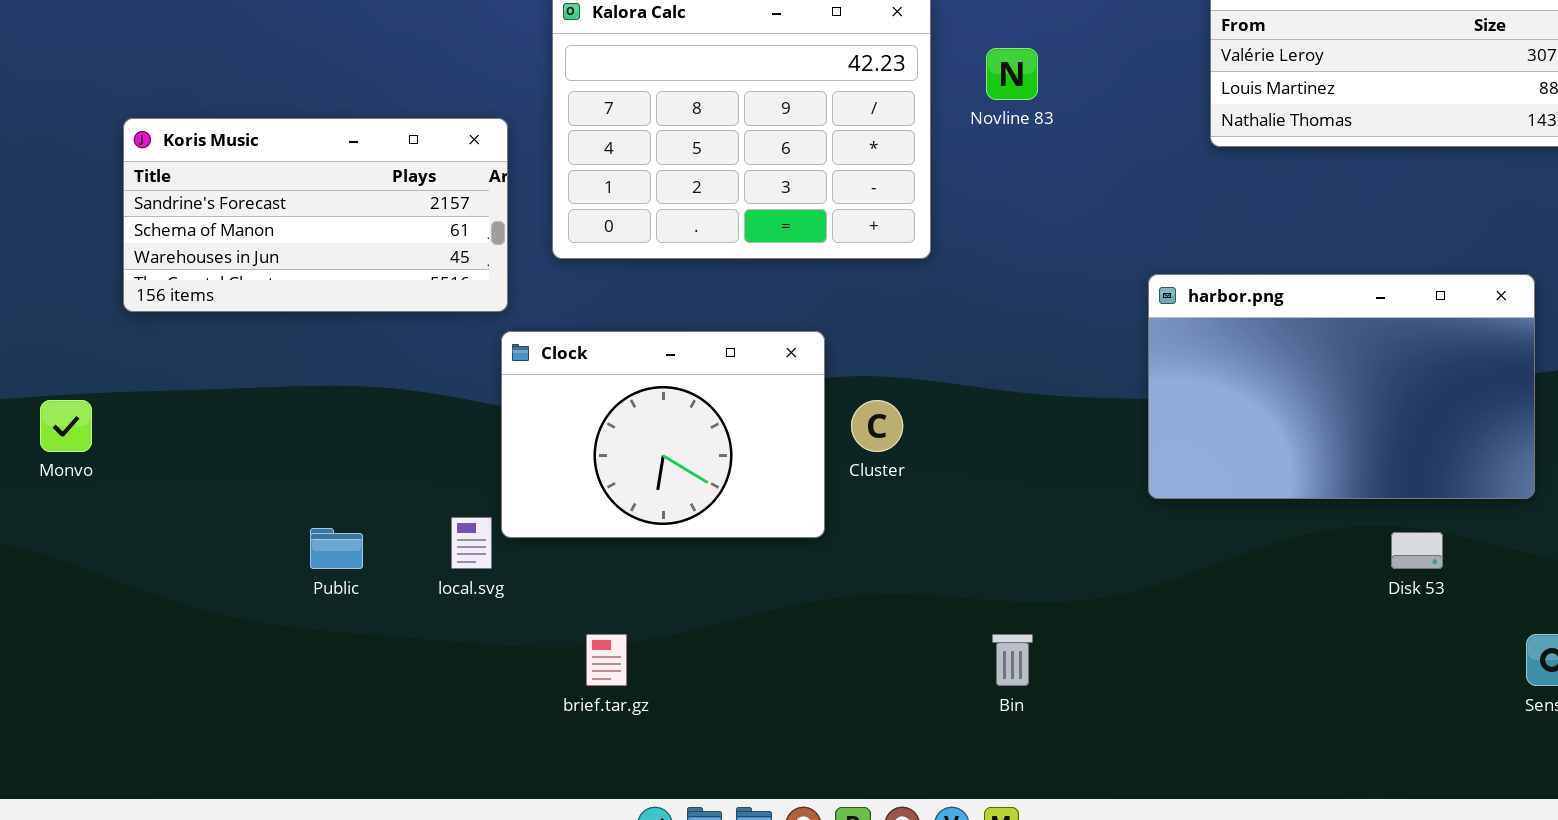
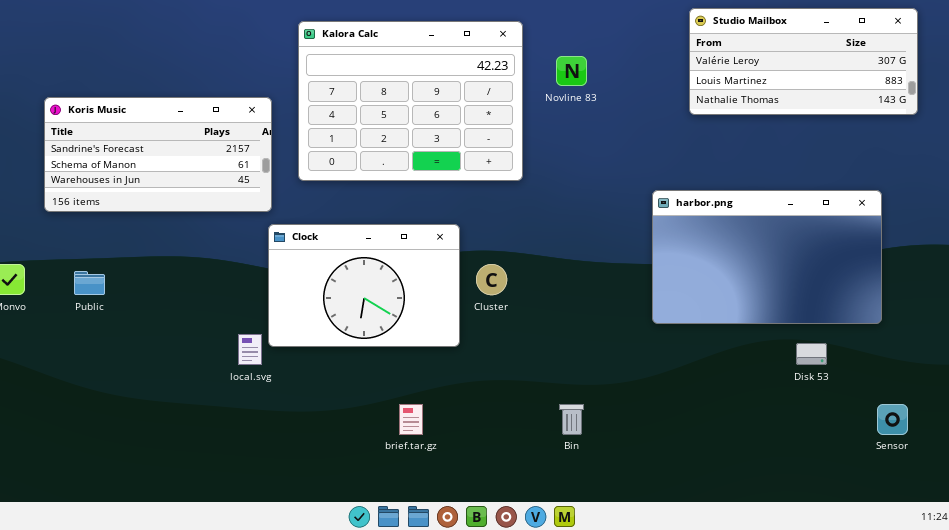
Public: [310,528,363,569] -> [74,271,105,295], moved
brief.tar.gz: [586,634,627,686] -> [399,404,423,435], moved

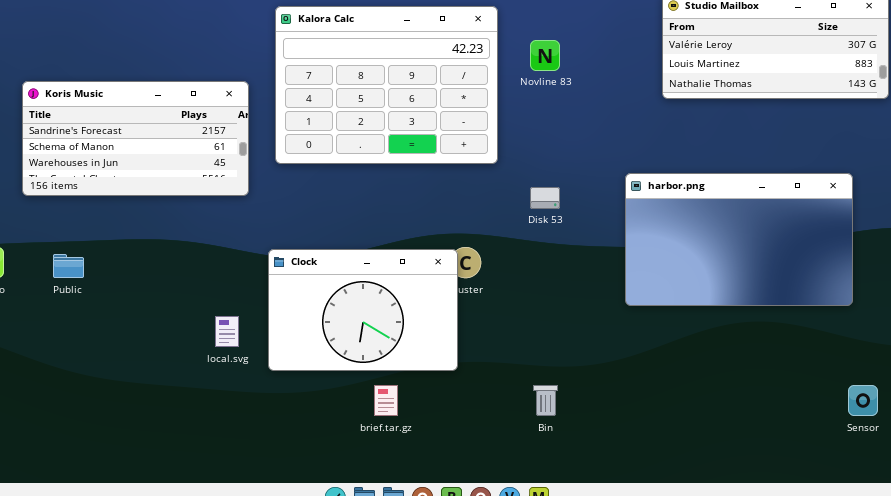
Clock: [268,224,460,347] -> [268,249,458,371], moved
Disk 53: [796,343,827,365] -> [530,187,560,209], moved

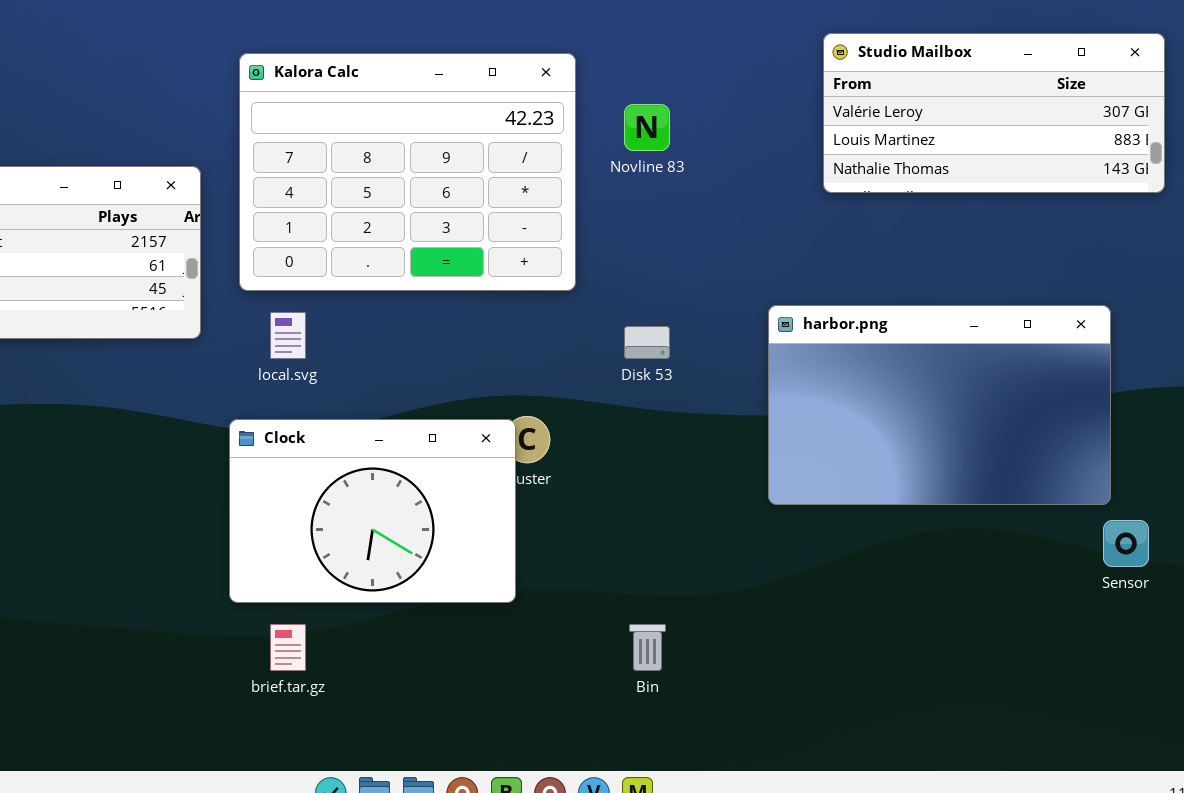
local.svg: [215,316,239,347] -> [270,312,306,359], moved
brief.tar.gz: [374,385,398,416] -> [270,624,306,671], moved
Sensor: [848,385,878,416] -> [1103,520,1149,567], moved

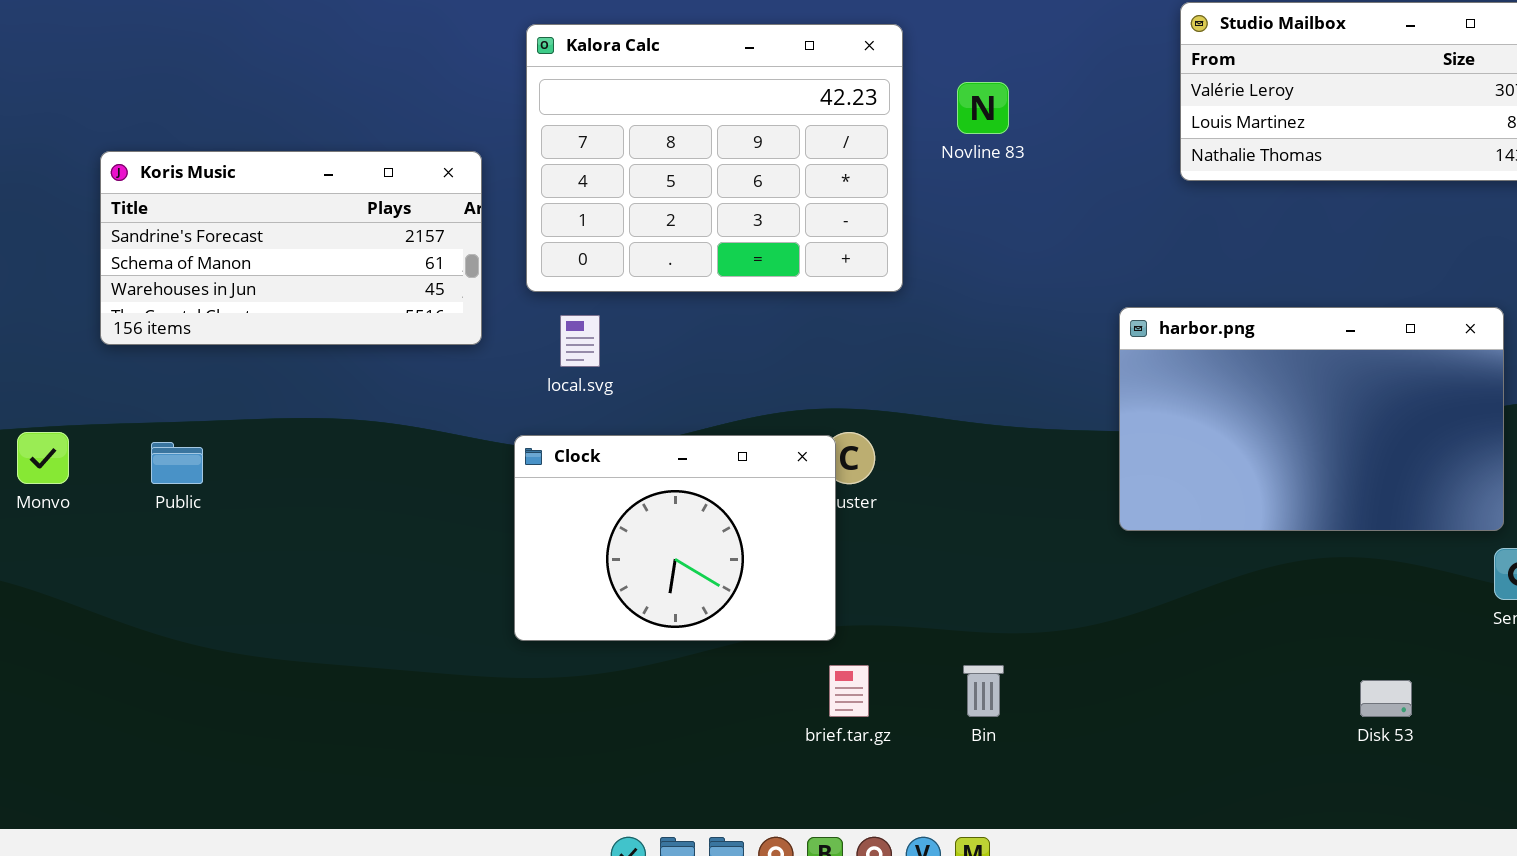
Disk 53: [624,326,670,359] -> [1360,680,1412,717], moved
brief.tar.gz: [270,624,306,671] -> [829,665,869,717], moved

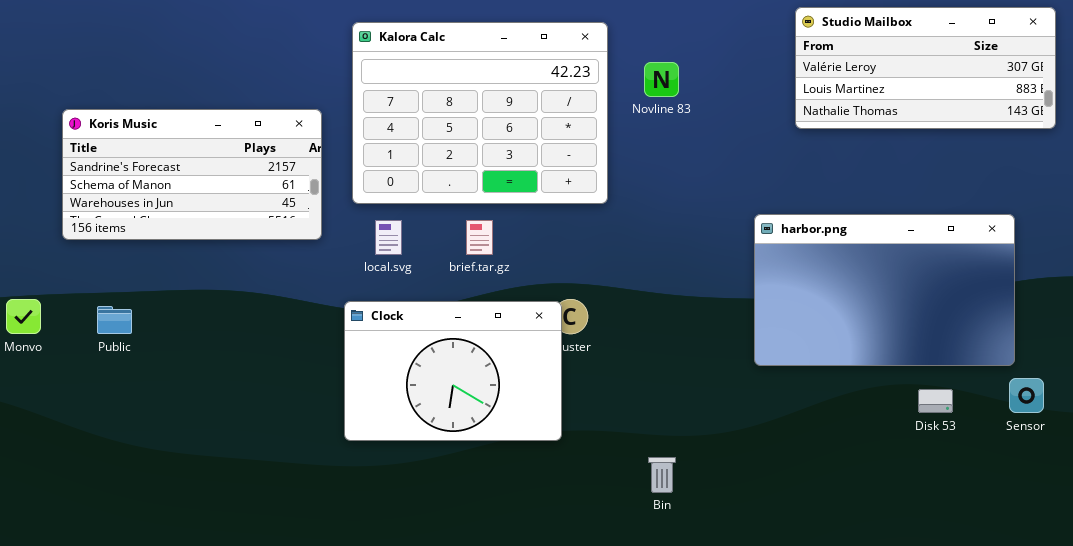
brief.tar.gz: [829,665,869,717] -> [466,220,493,255], moved
Disk 53: [1360,680,1412,717] -> [918,389,953,413], moved

